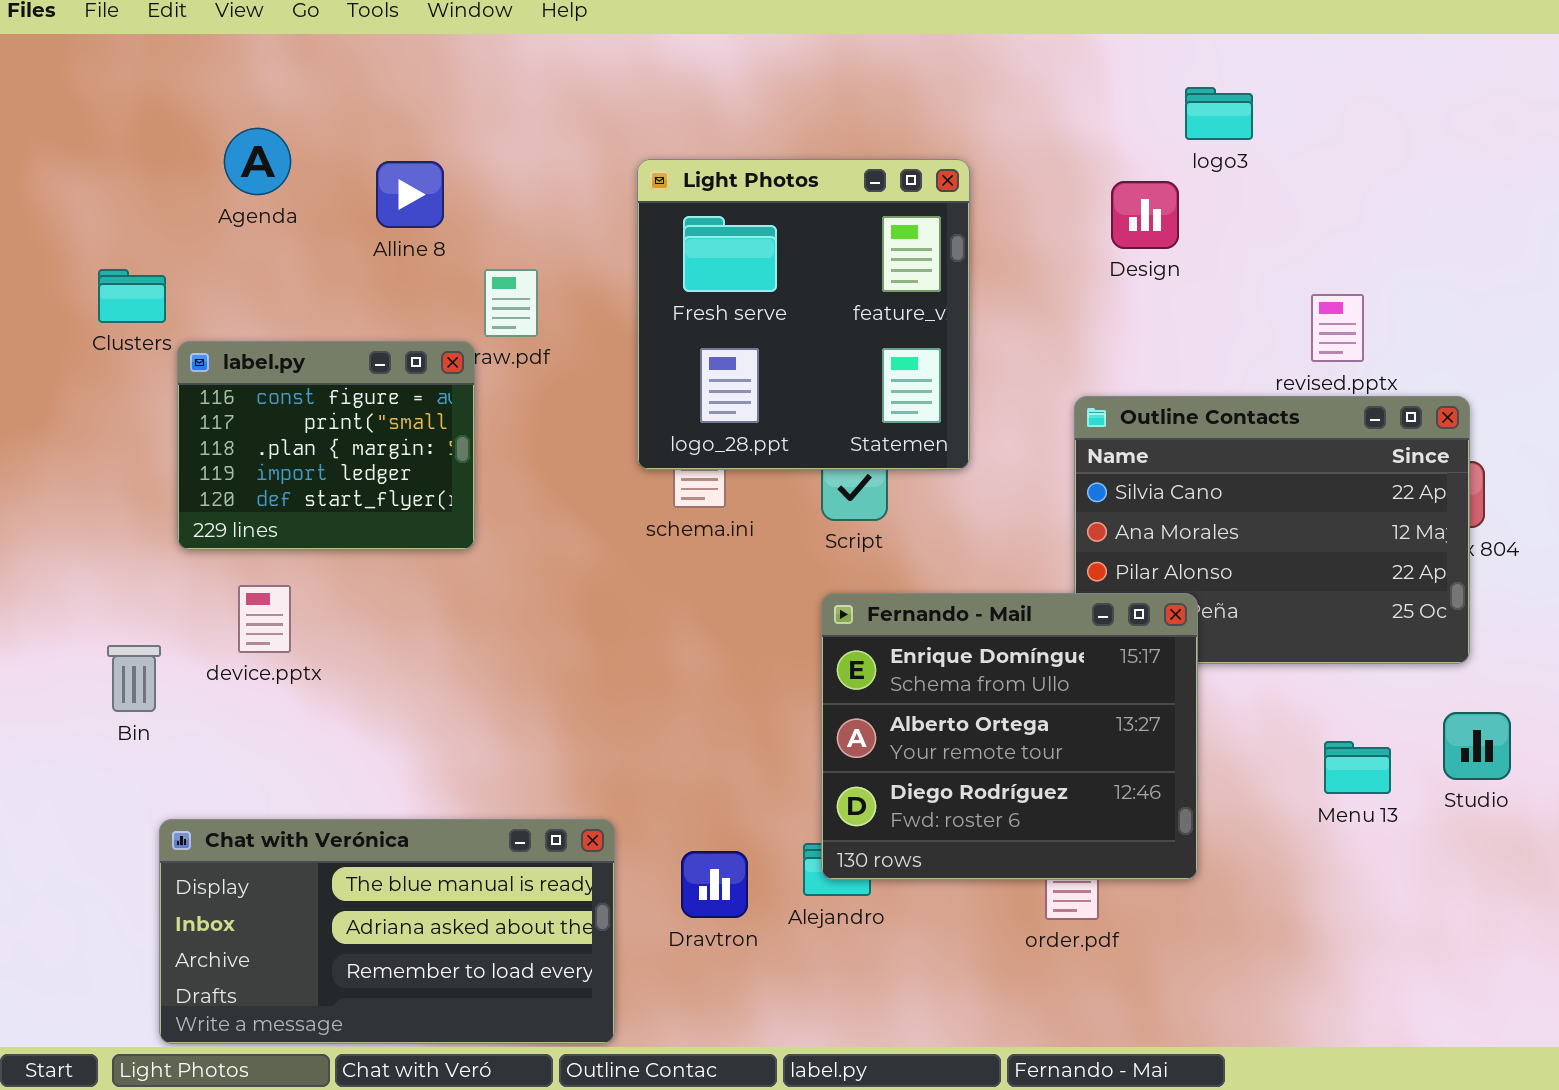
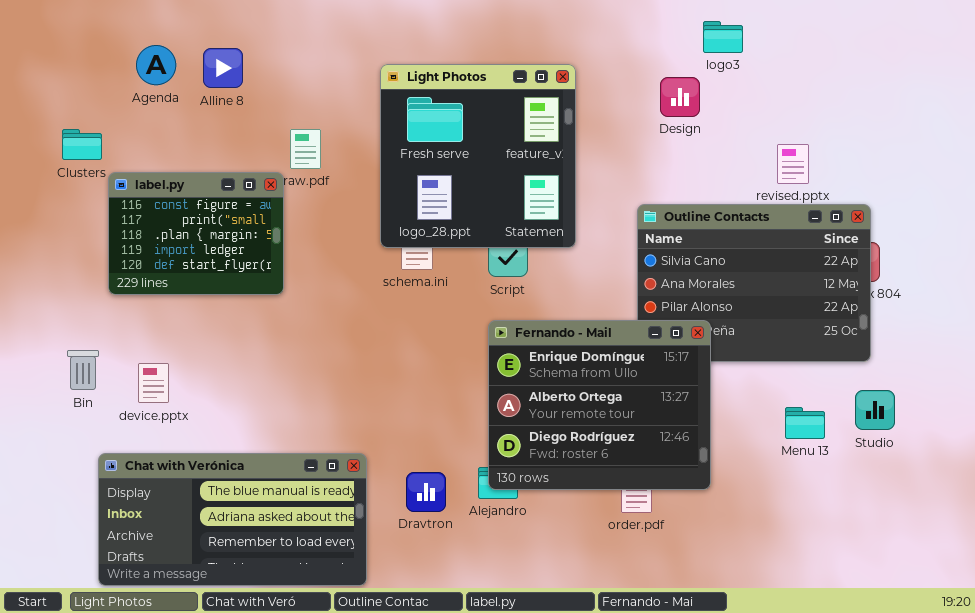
Alline 8: [376,161,444,228] -> [203,48,243,88], moved
device.pptx: [238,585,291,653] -> [138,363,169,403], moved

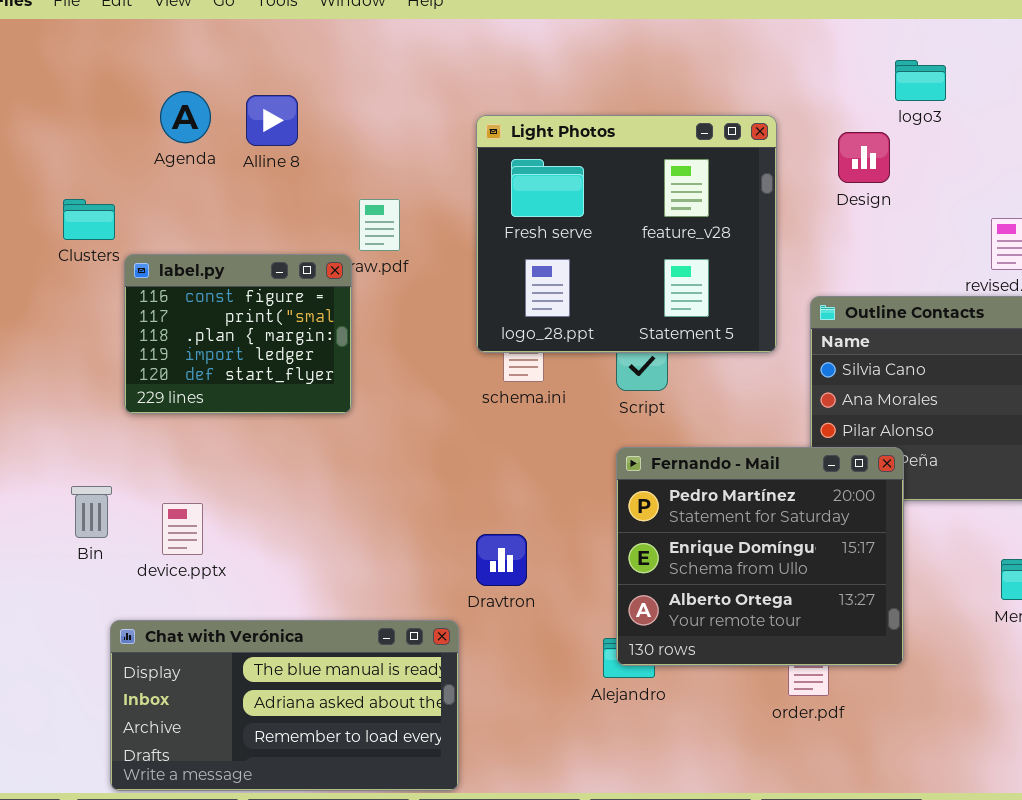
Light Photos: [380,64,576,248] -> [476,115,777,353], resized
Fernando - Mail: [488,320,711,490] -> [616,447,904,666], scrolled up 1 row
Dravtron: [406,472,446,512] -> [476,534,527,586], moved

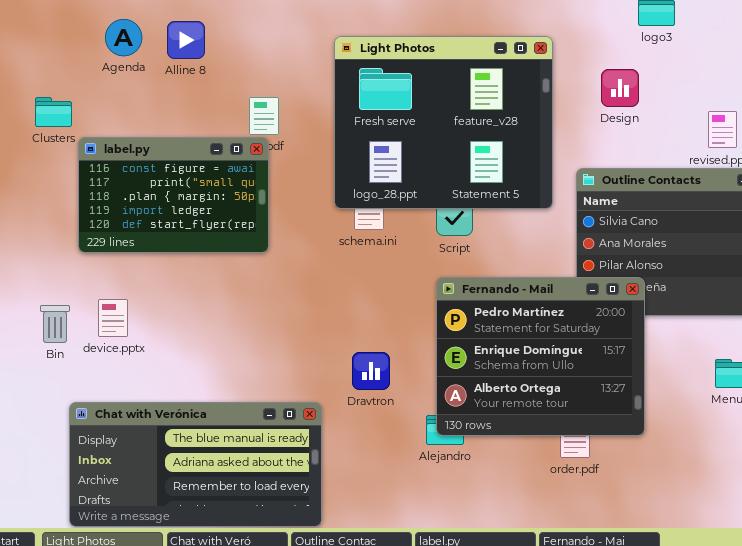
Design: [838,132,890,183] -> [601,69,639,107], moved
label.py: [124,254,352,414] -> [78,137,269,253], resized
device.pptx: [162,503,203,555] -> [98,299,128,337], moved
Dravtron: [476,534,527,586] -> [352,352,390,390], moved

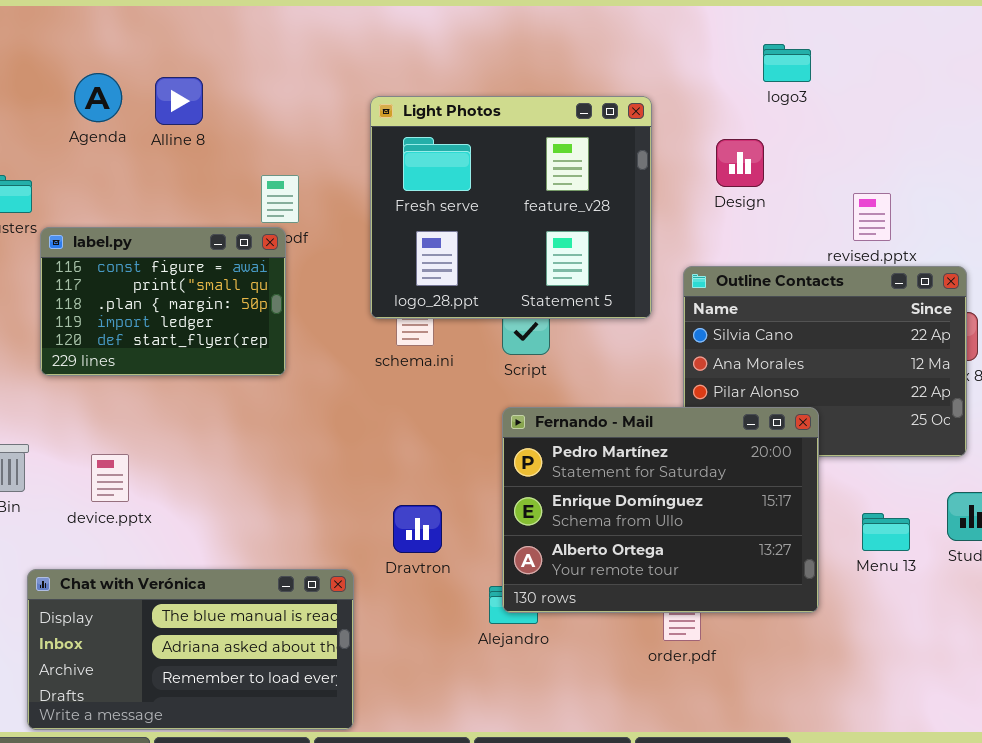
Fernando - Mail: [436,277,645,436] -> [502,407,819,613], resized
device.pptx: [98,299,128,337] -> [91,454,129,502], moved

